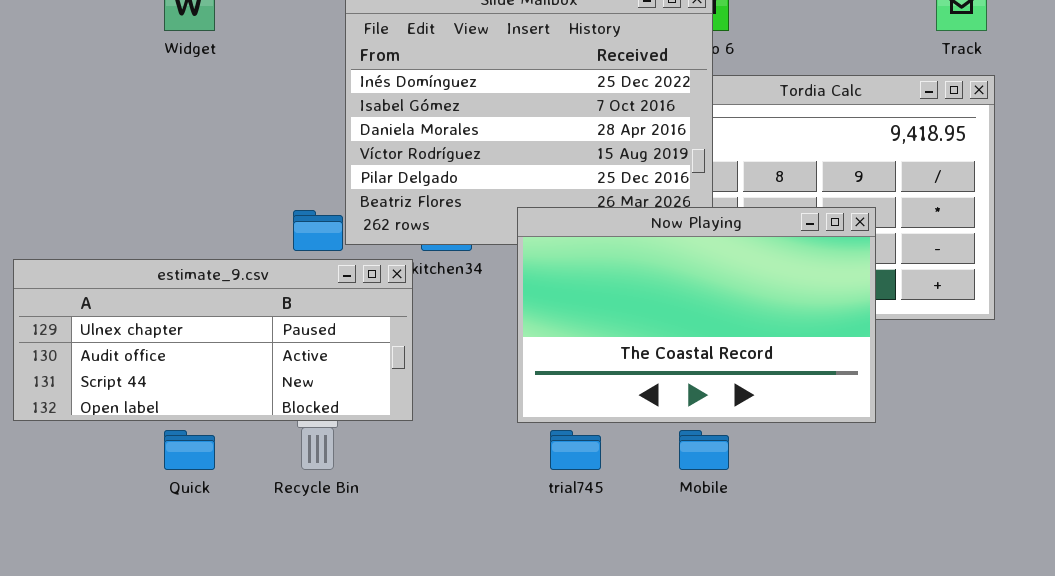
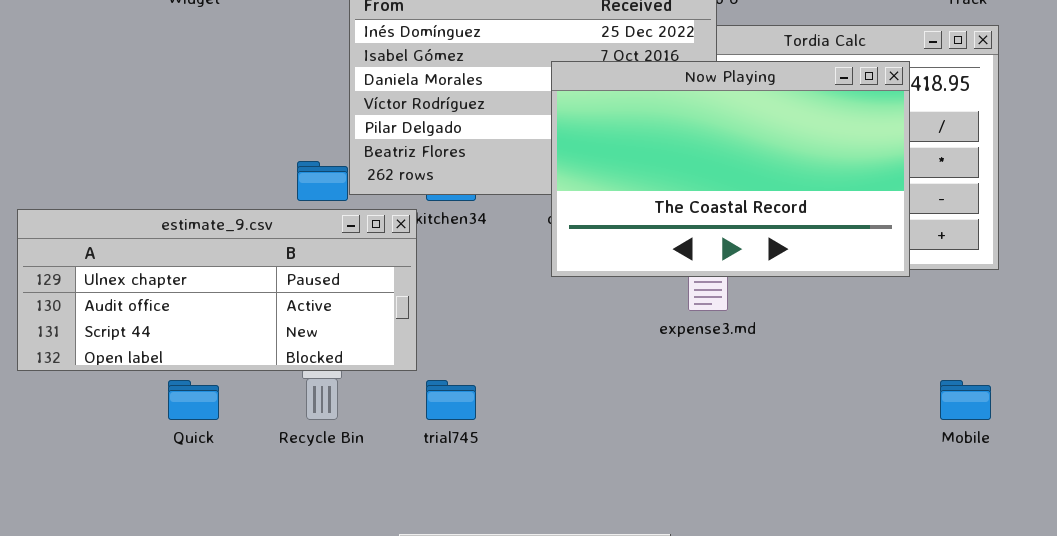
Now Playing: [517,207,876,423] -> [551,61,910,277], moved
trial745: [550,430,601,470] -> [426,380,476,420], moved
Mobile: [679,430,729,470] -> [940,380,991,420], moved

